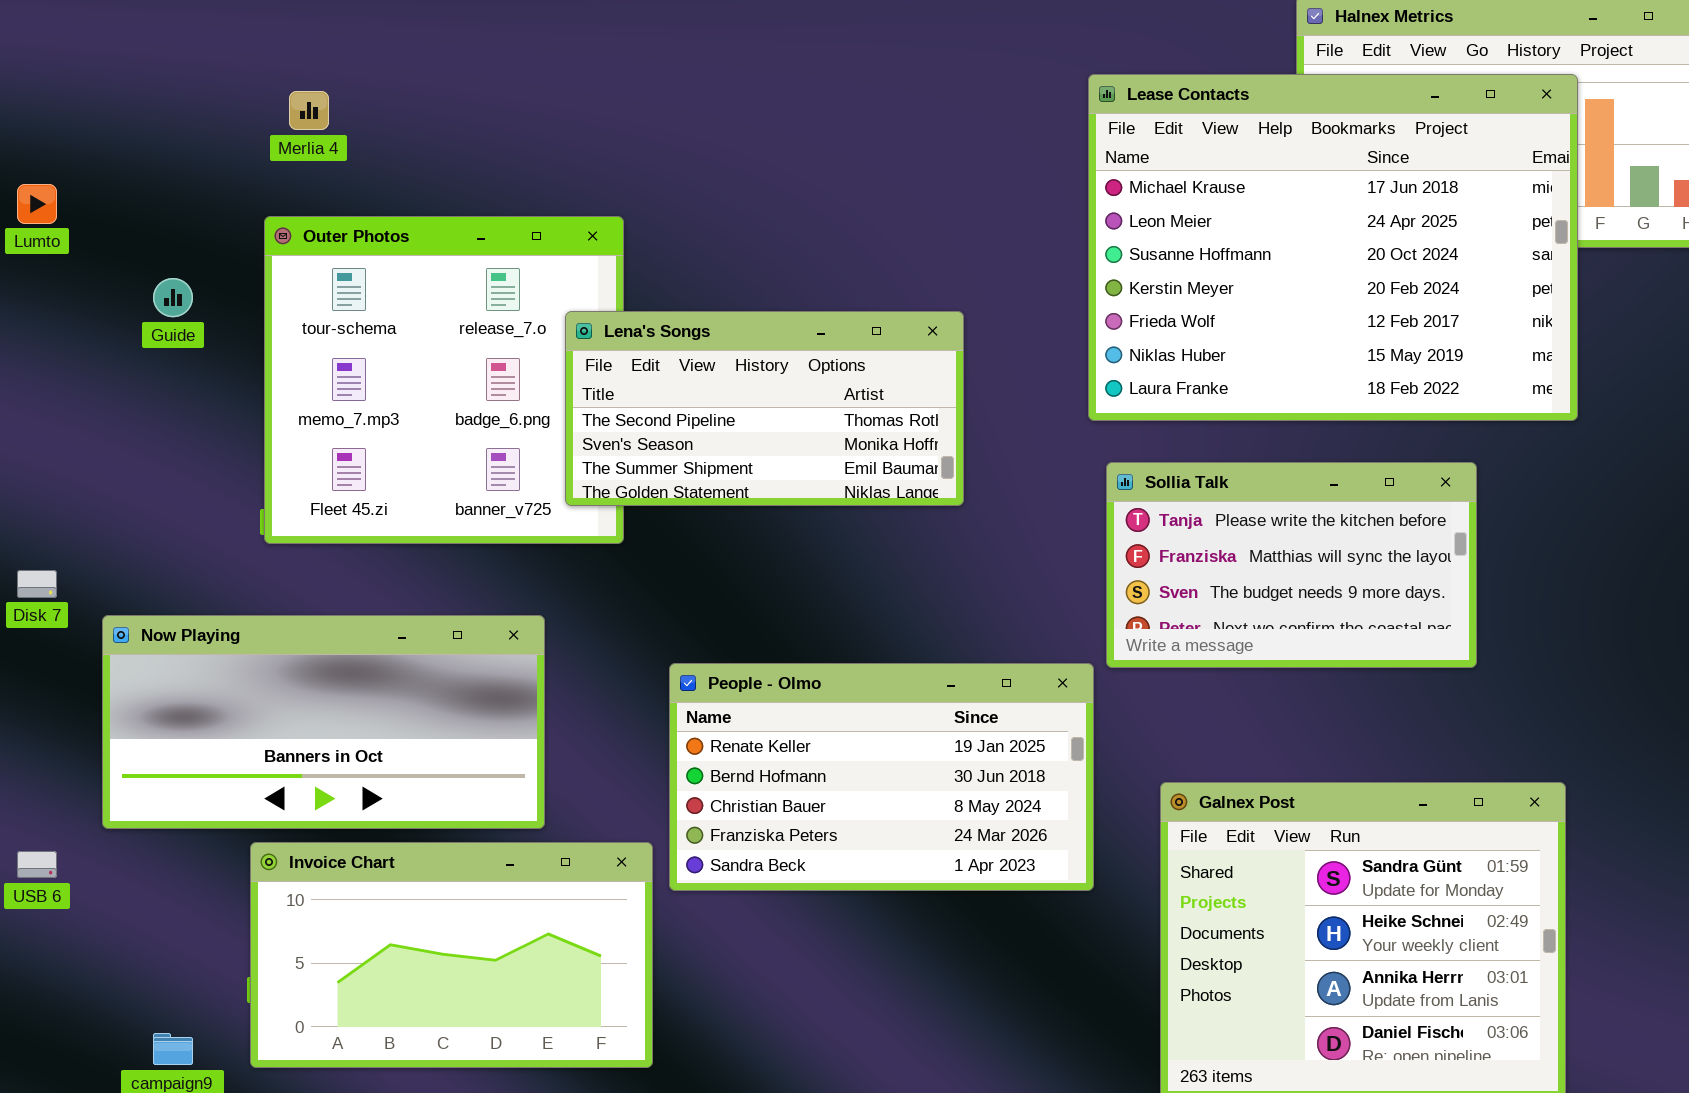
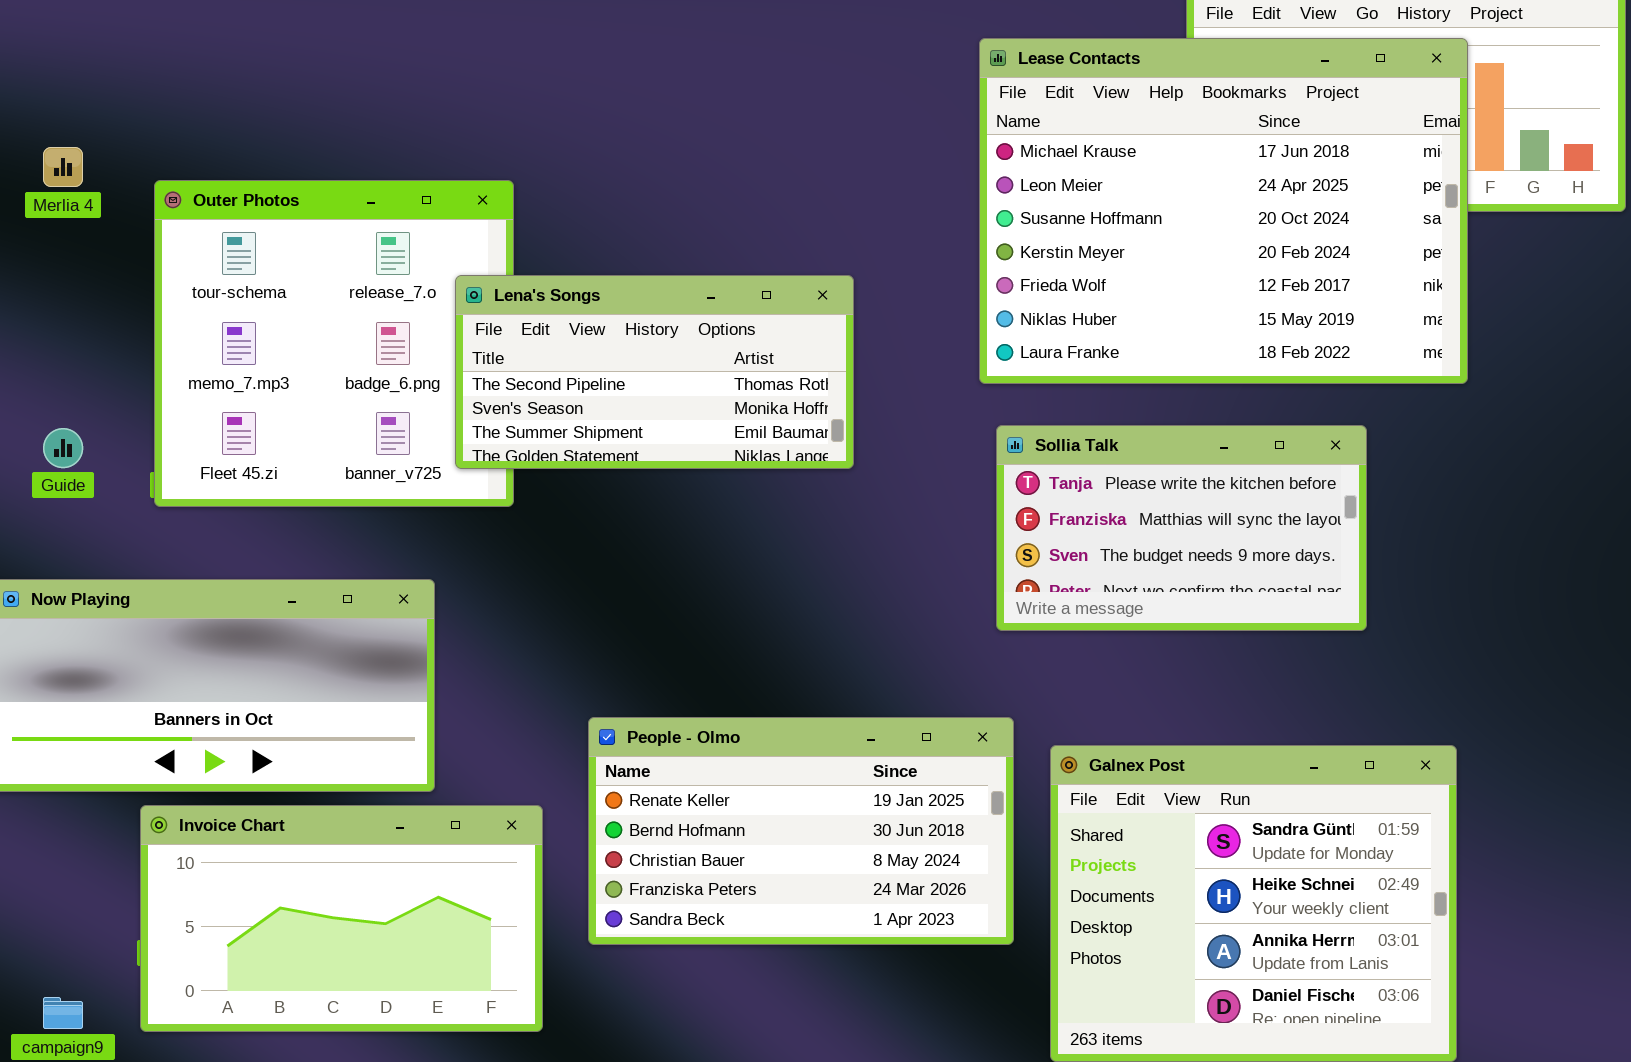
Merlia 4: [289,91,329,130] -> [43,147,83,187], moved
Guide: [153,278,193,317] -> [43,428,83,468], moved
People - Olmo: [669,663,1094,891] -> [588,717,1014,945], moved

